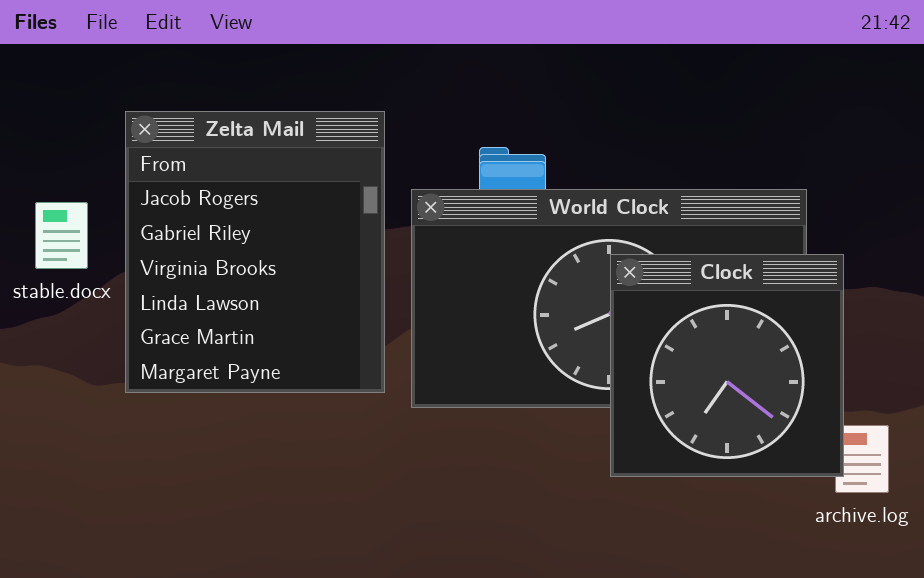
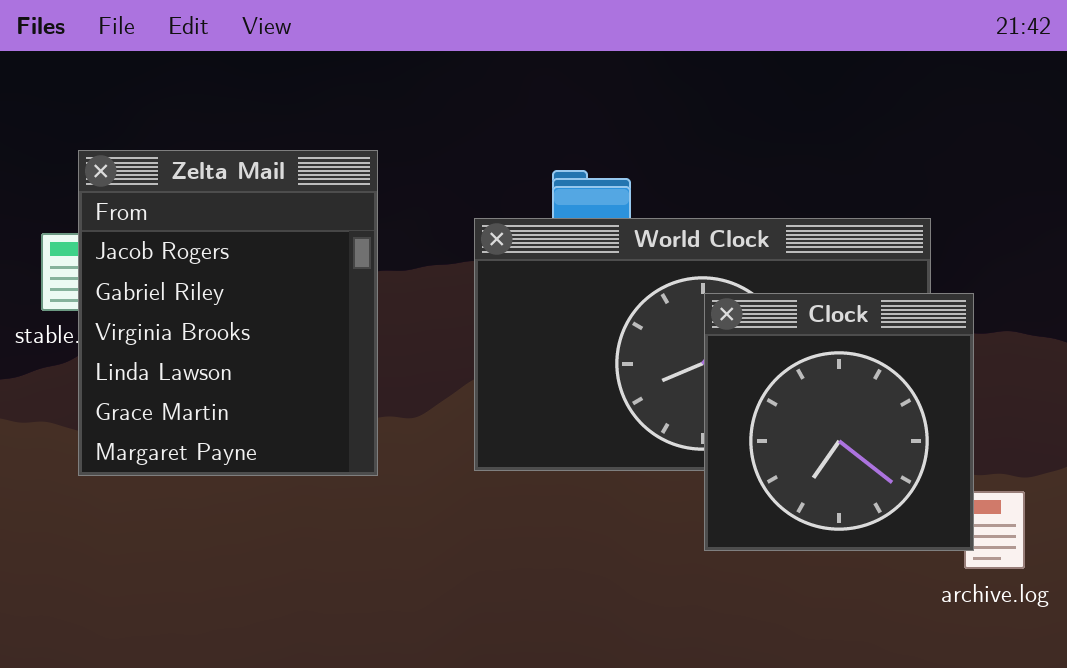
Zelta Mail: [125,111,385,393] -> [78,150,378,476], moved

